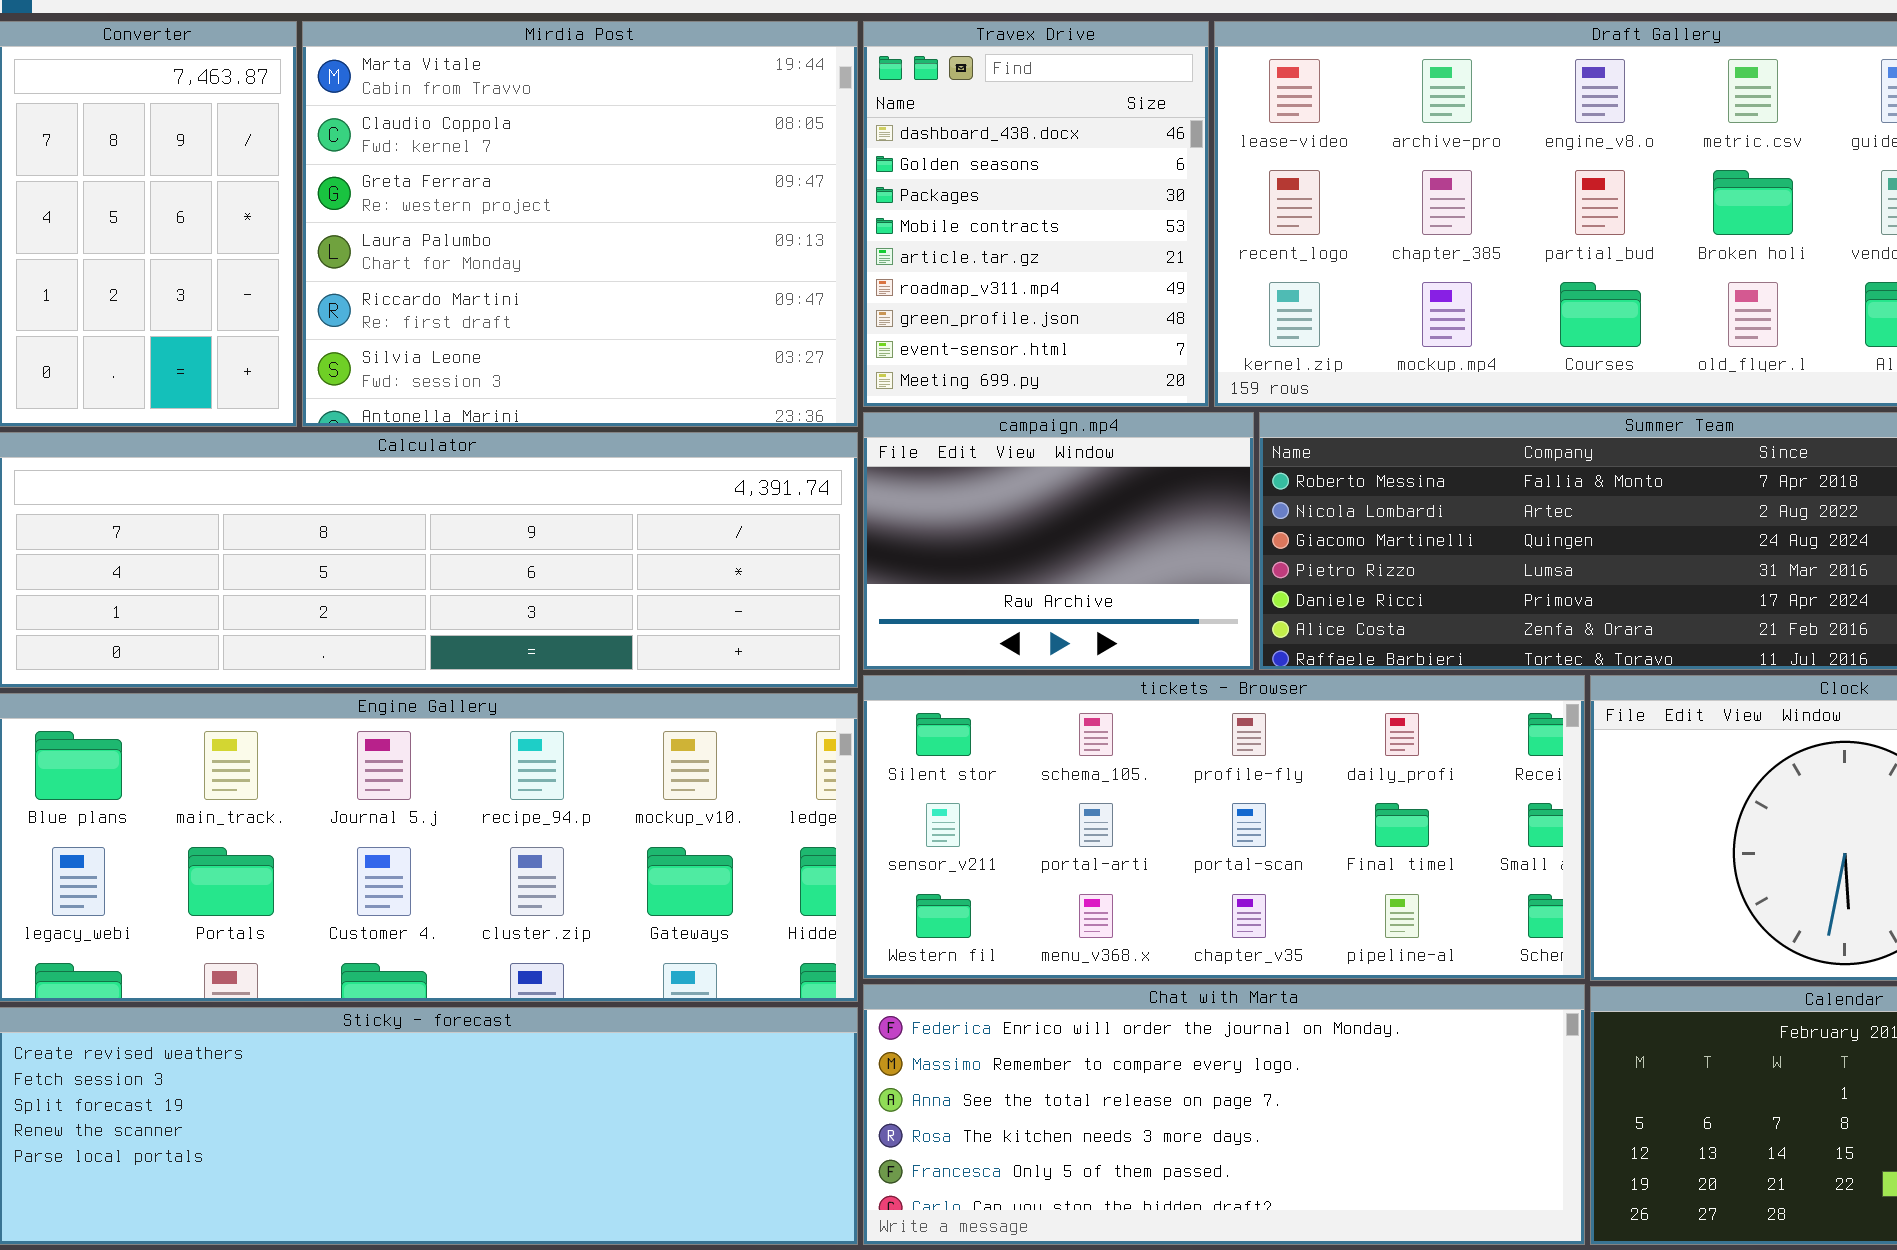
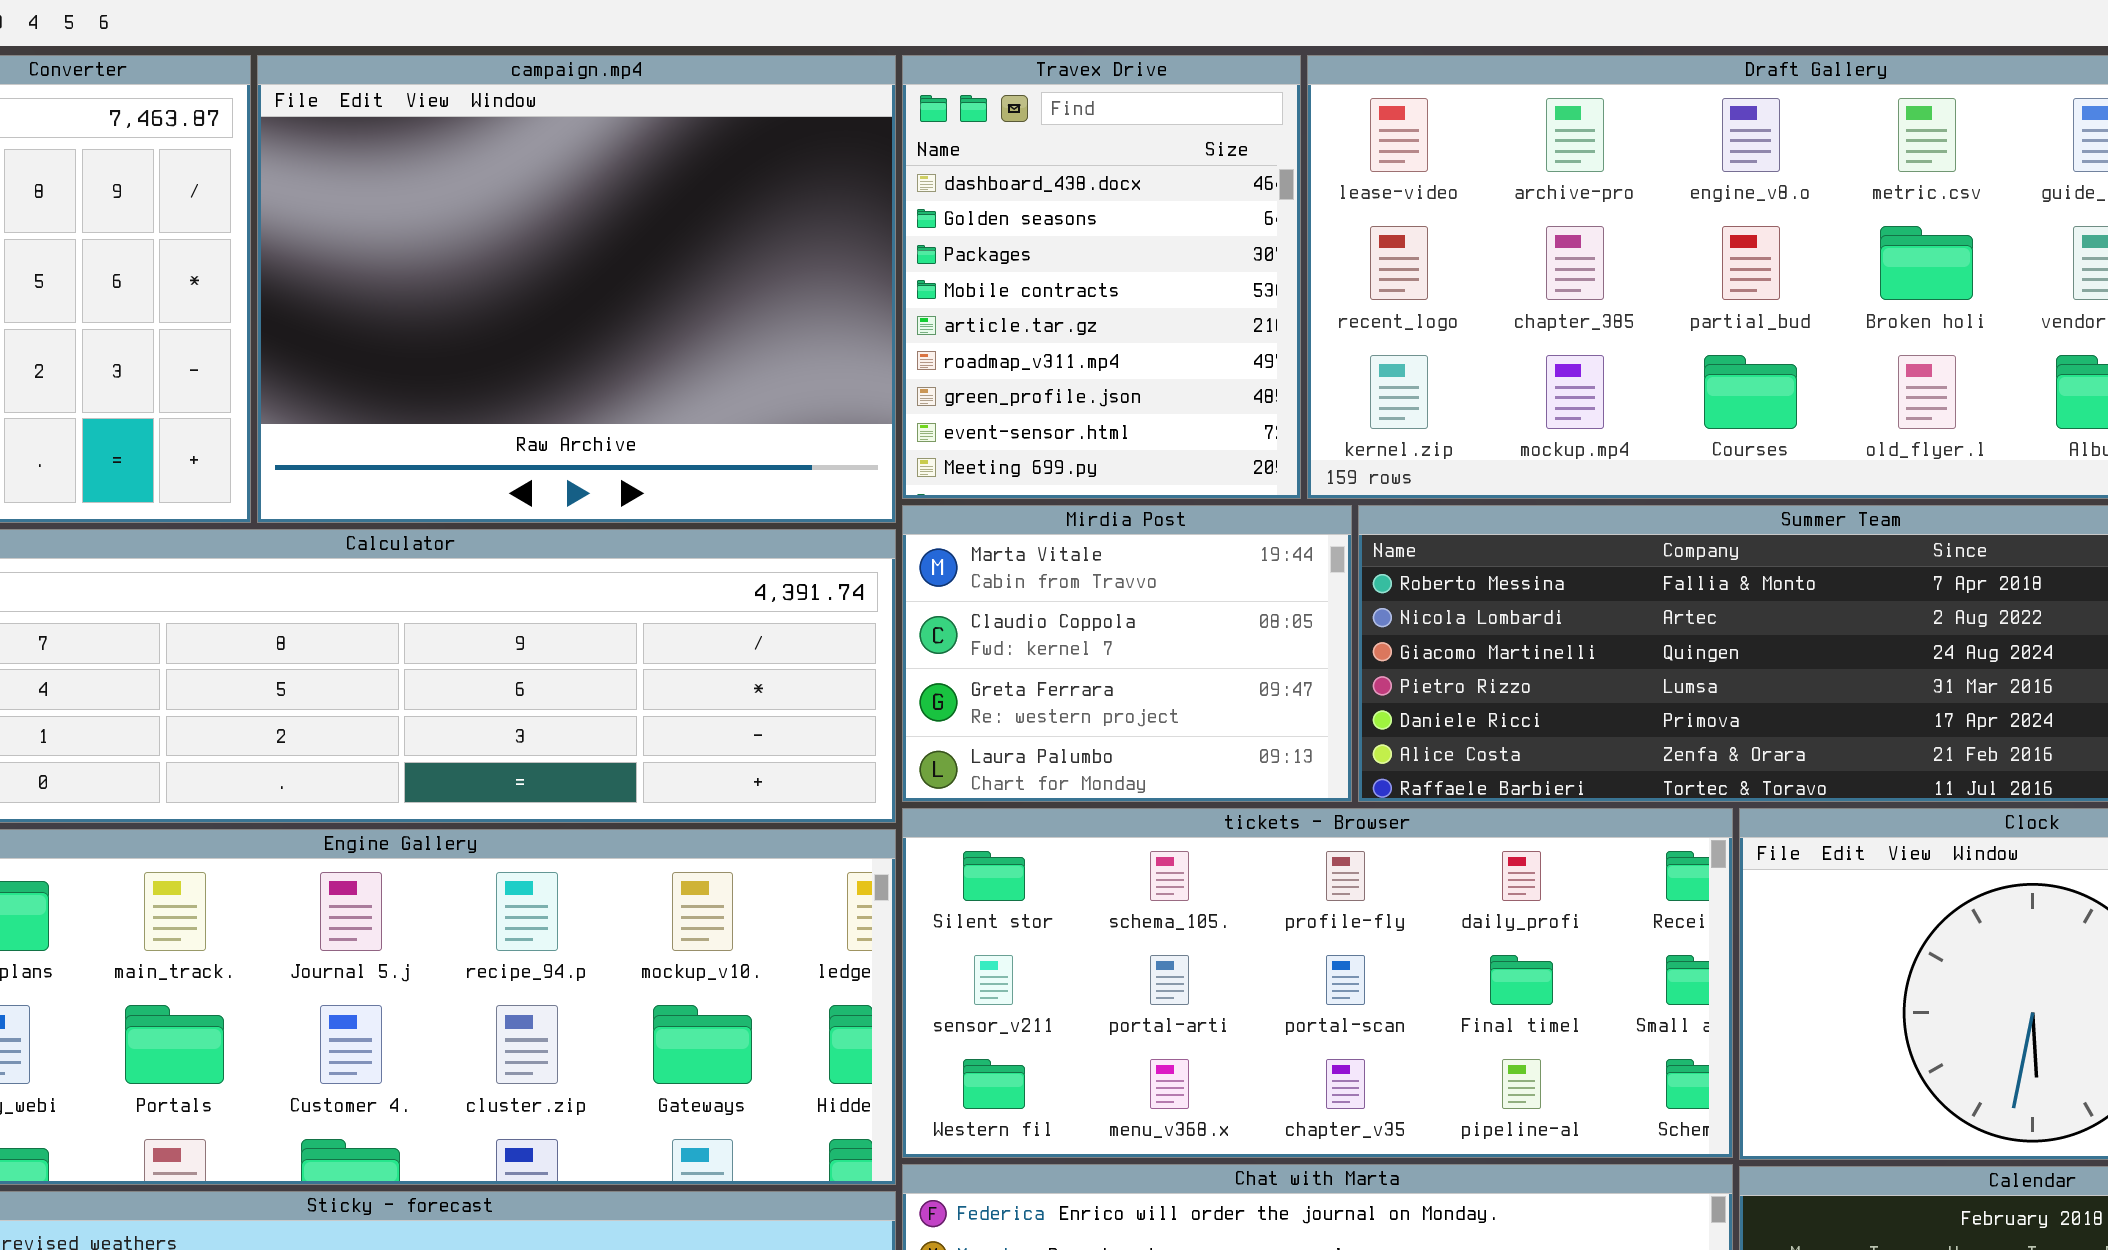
Mirdia Post: [302,21,858,427] -> [902,505,1352,802], moved, resized
campaign.mp4: [863,412,1254,670] -> [257,55,896,523], moved, resized

